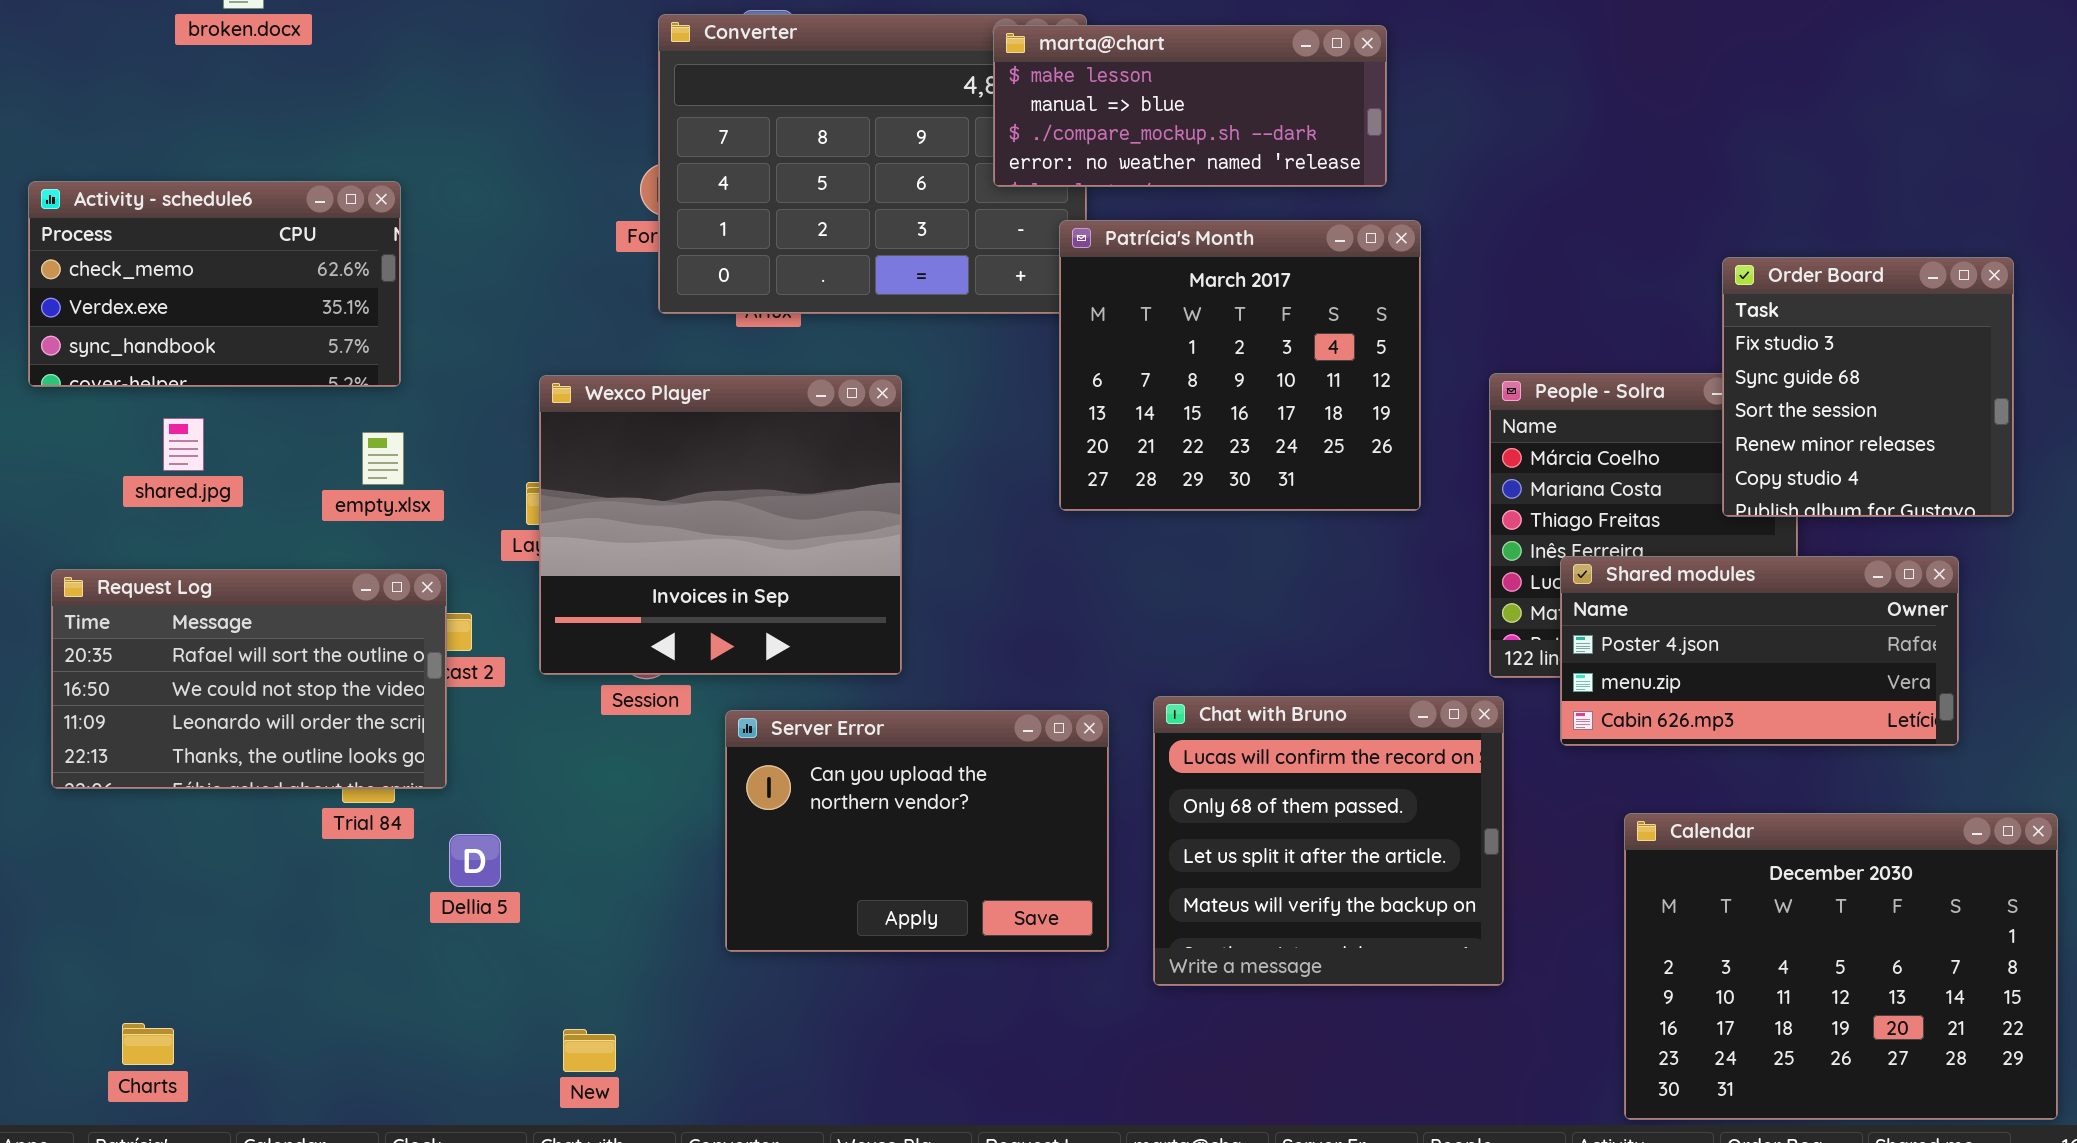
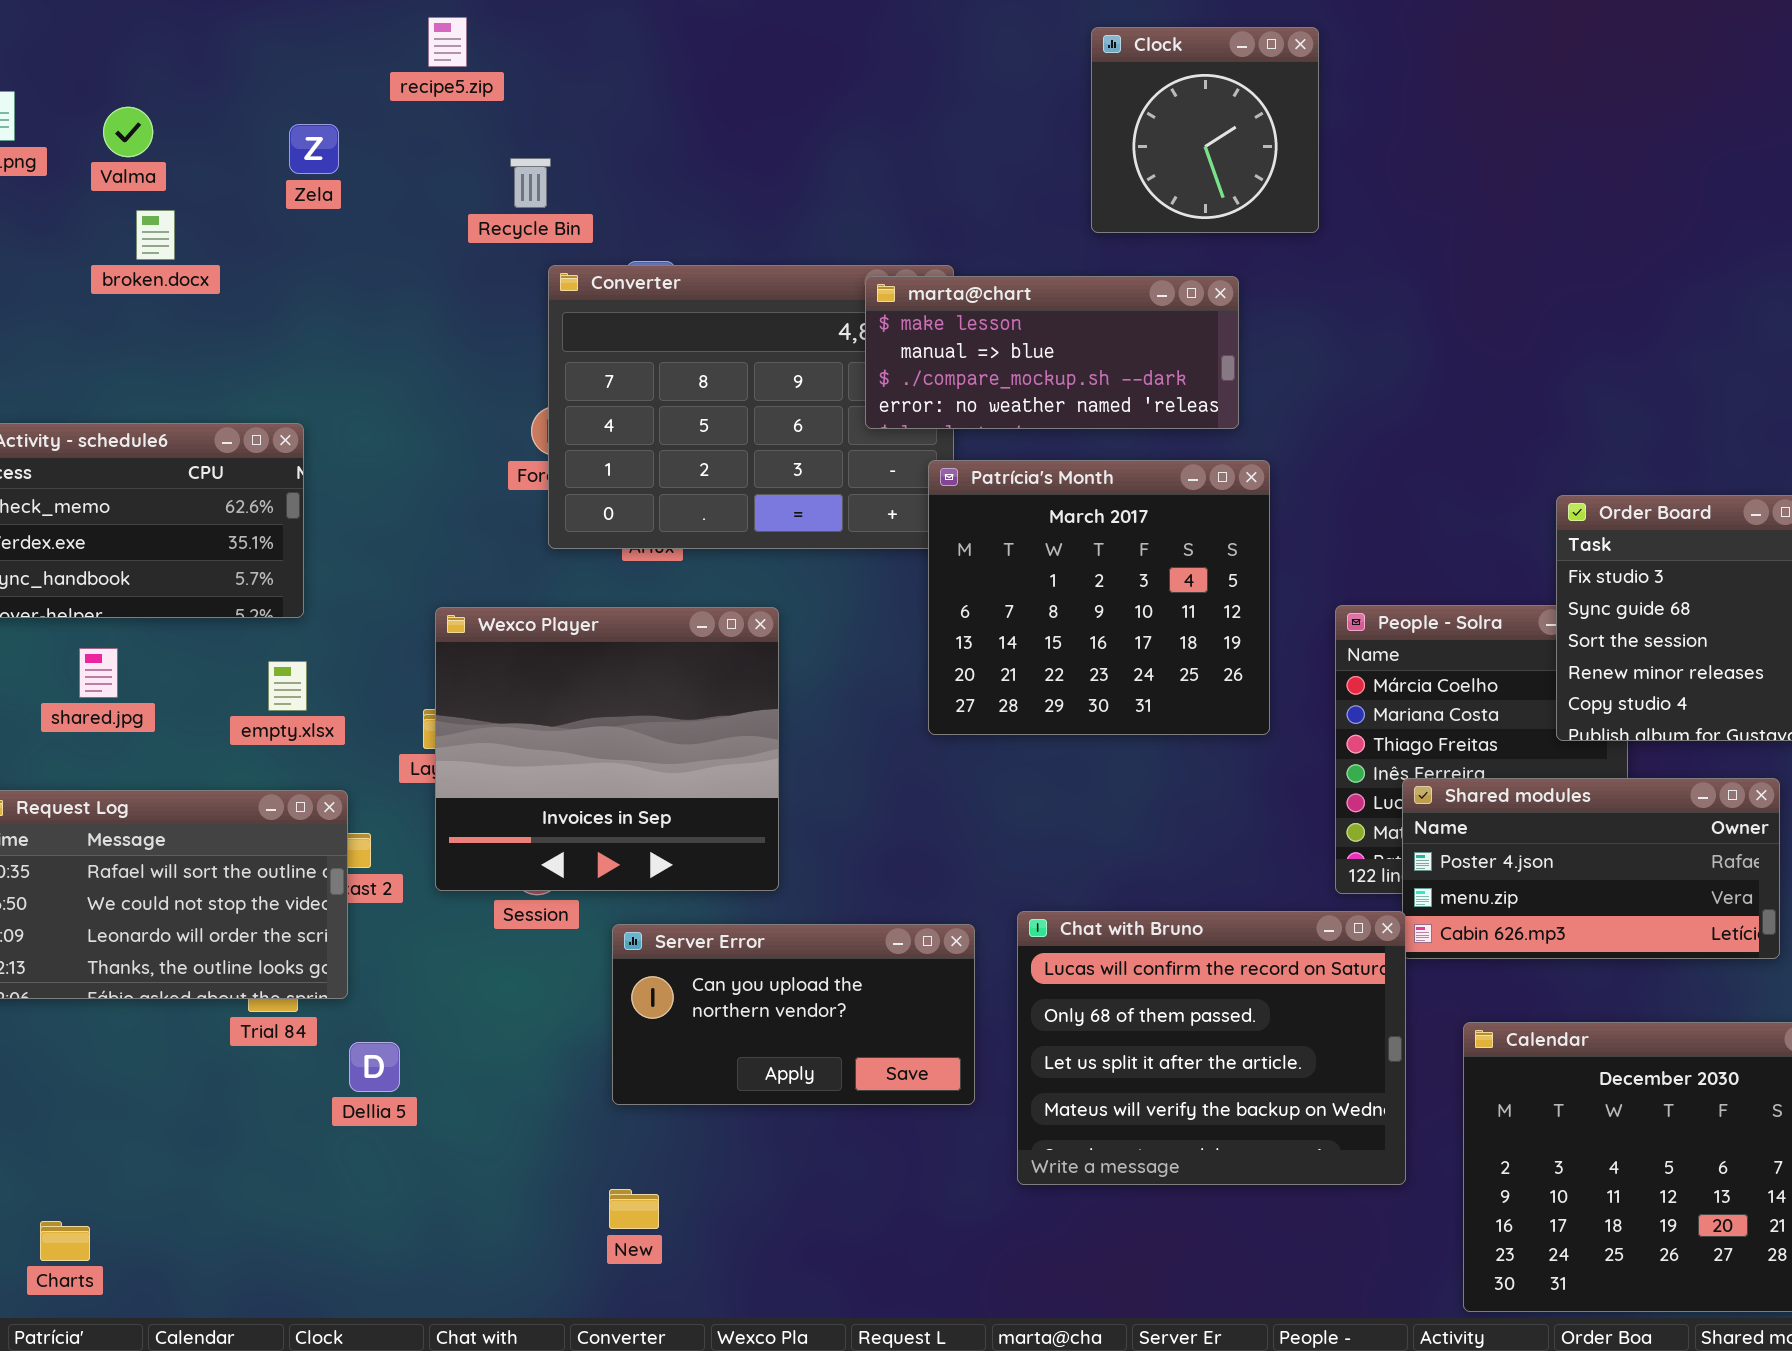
Chat with Bruno: [1153,696,1504,986] -> [1017,911,1406,1185], resized
Server Error: [725,710,1109,952] -> [612,924,975,1105], resized
New: [563,1029,616,1072] -> [609,1189,659,1229], moved

